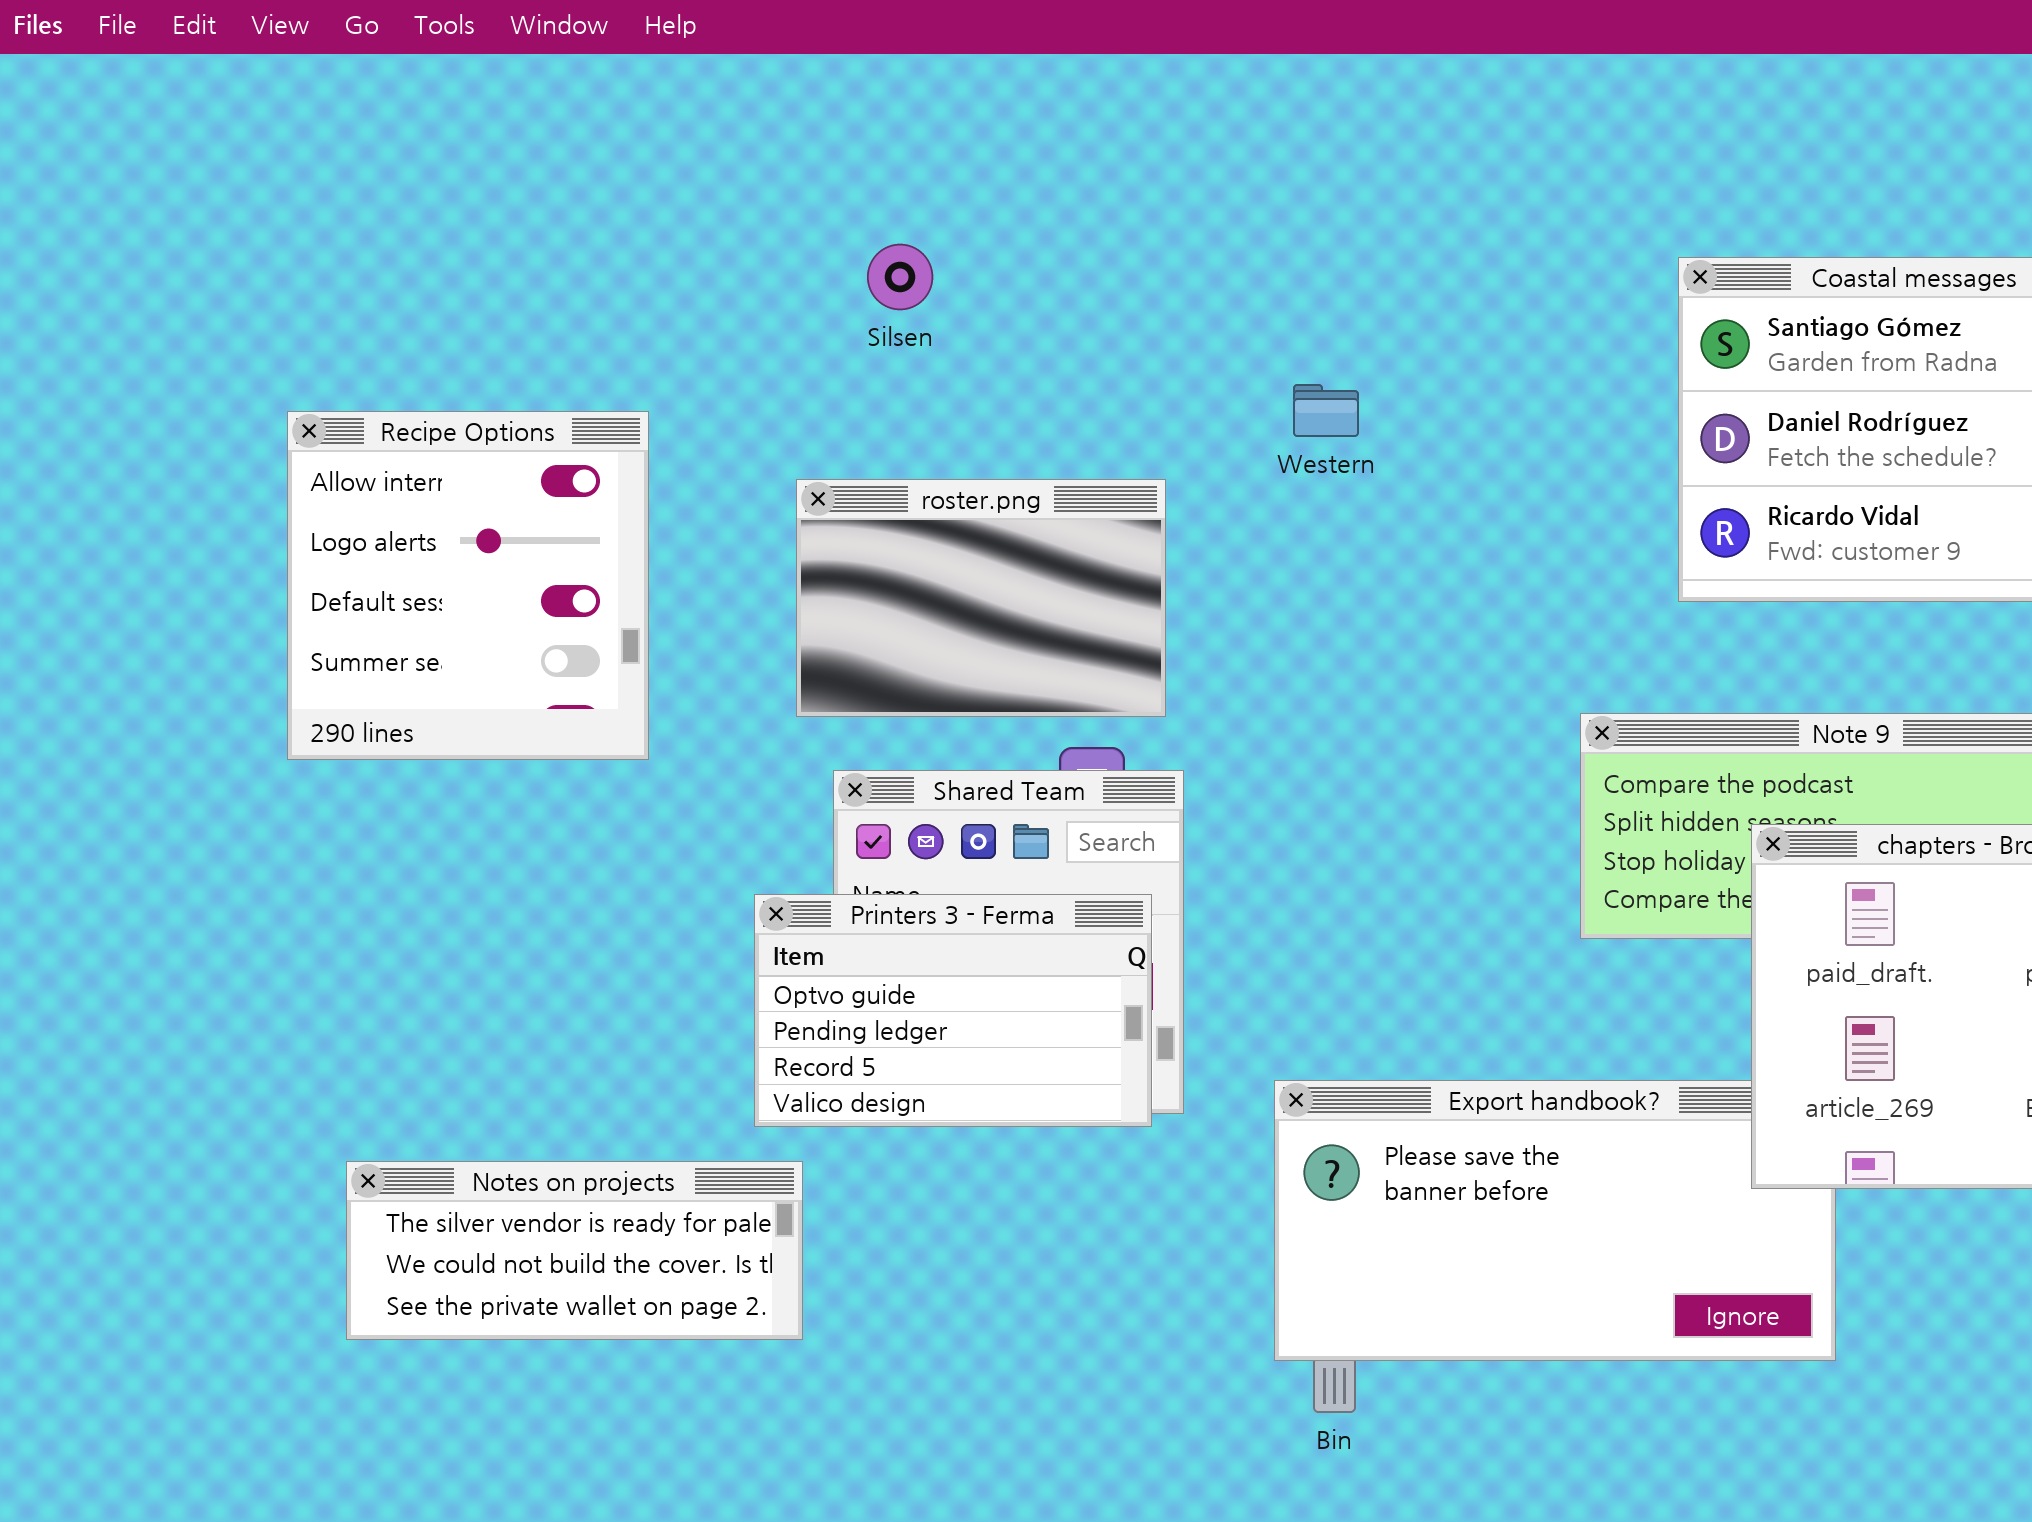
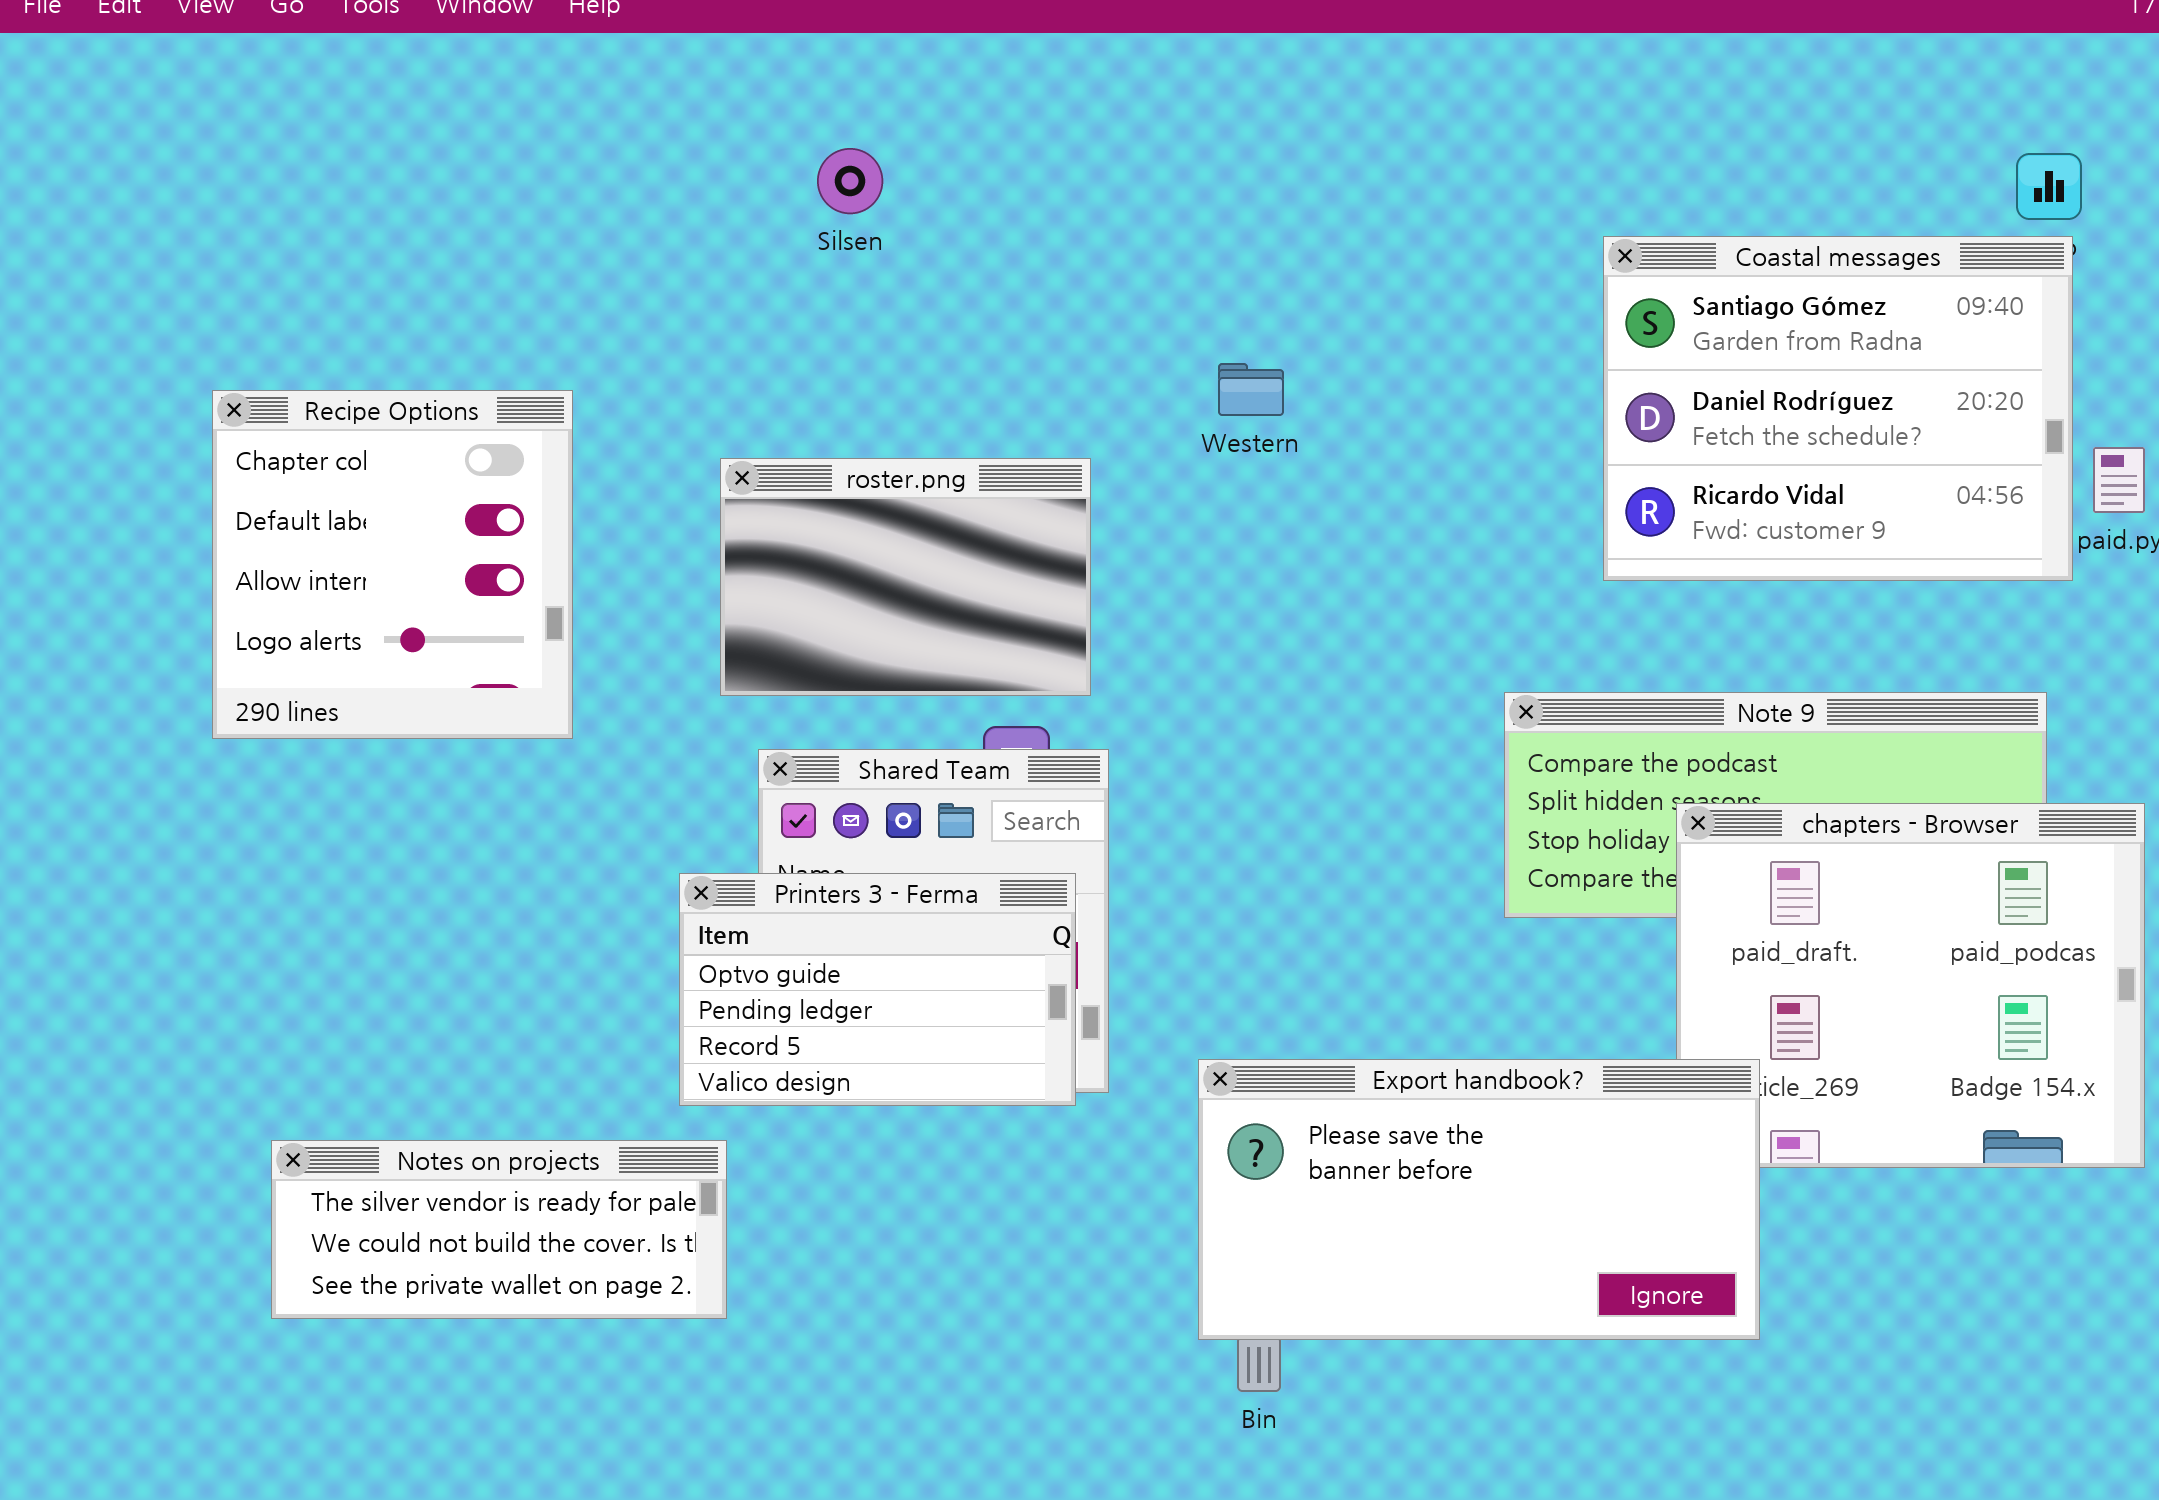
Silsen: [867,244,933,310] -> [817,148,883,214], moved
Recipe Options: [287,411,649,760] -> [212,390,573,739], scrolled up 2 rows
Export handbook?: [1274,1080,1836,1361] -> [1198,1059,1760,1340], raised

